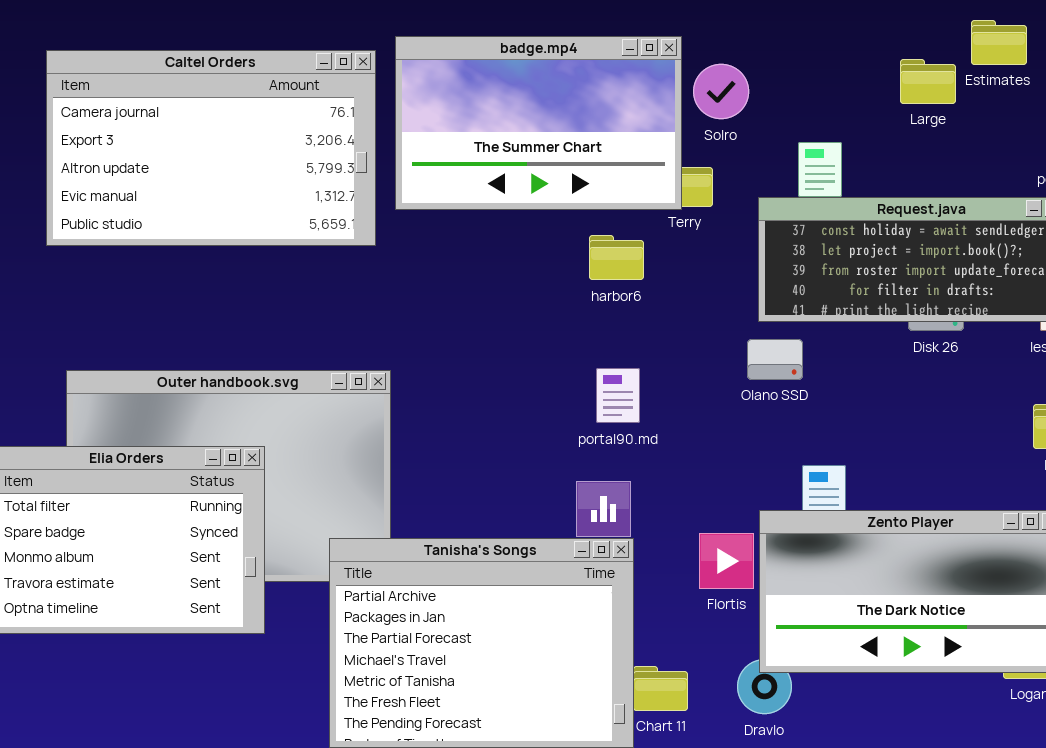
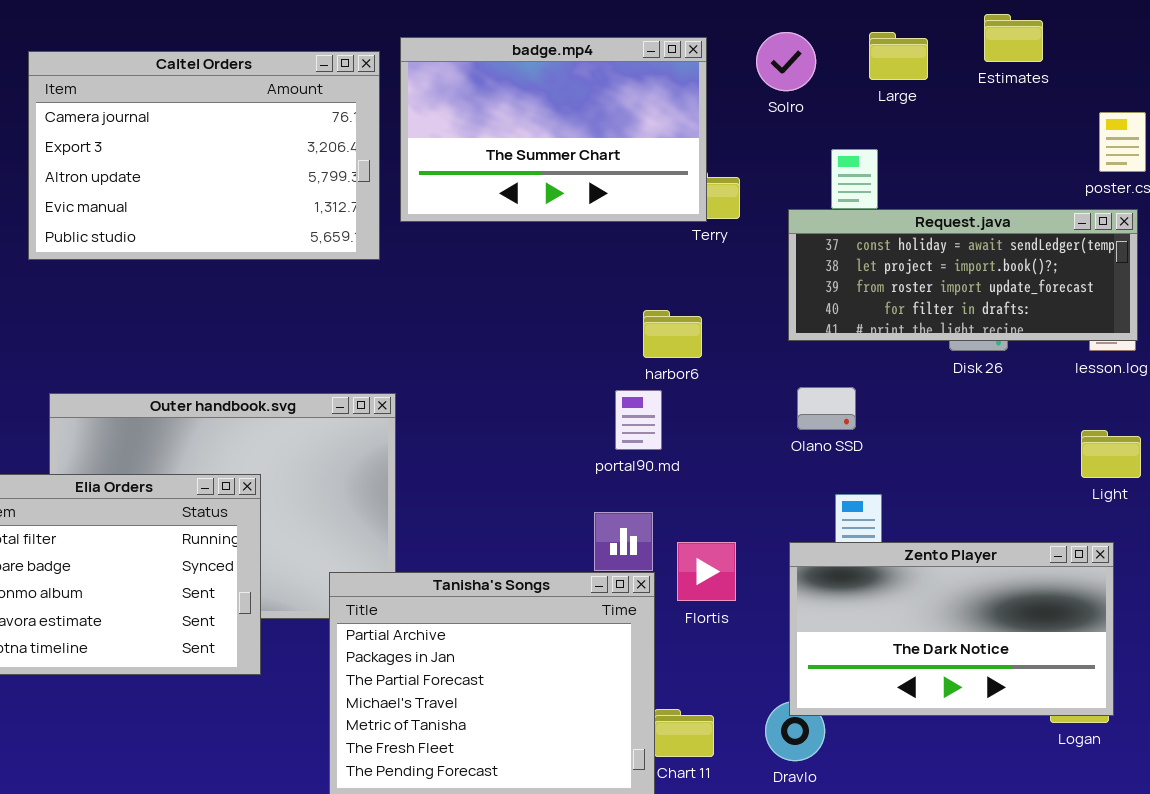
Estimates: [971,20,1027,65] -> [984,14,1043,62], moved
Large: [900,59,956,104] -> [869,32,928,80], moved
Solro: [693,64,749,119] -> [756,32,816,91], moved
harbor6: [589,235,644,280] -> [643,310,702,358], moved
Olano SSD: [747,339,803,380] -> [797,387,856,430], moved
Flortis: [699,533,754,589] -> [677,542,736,601], moved

